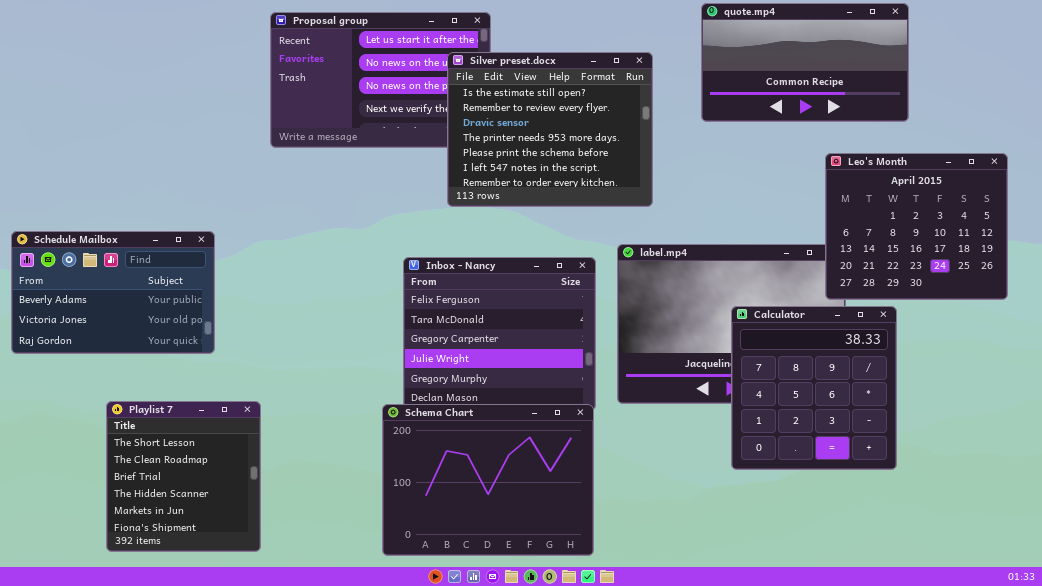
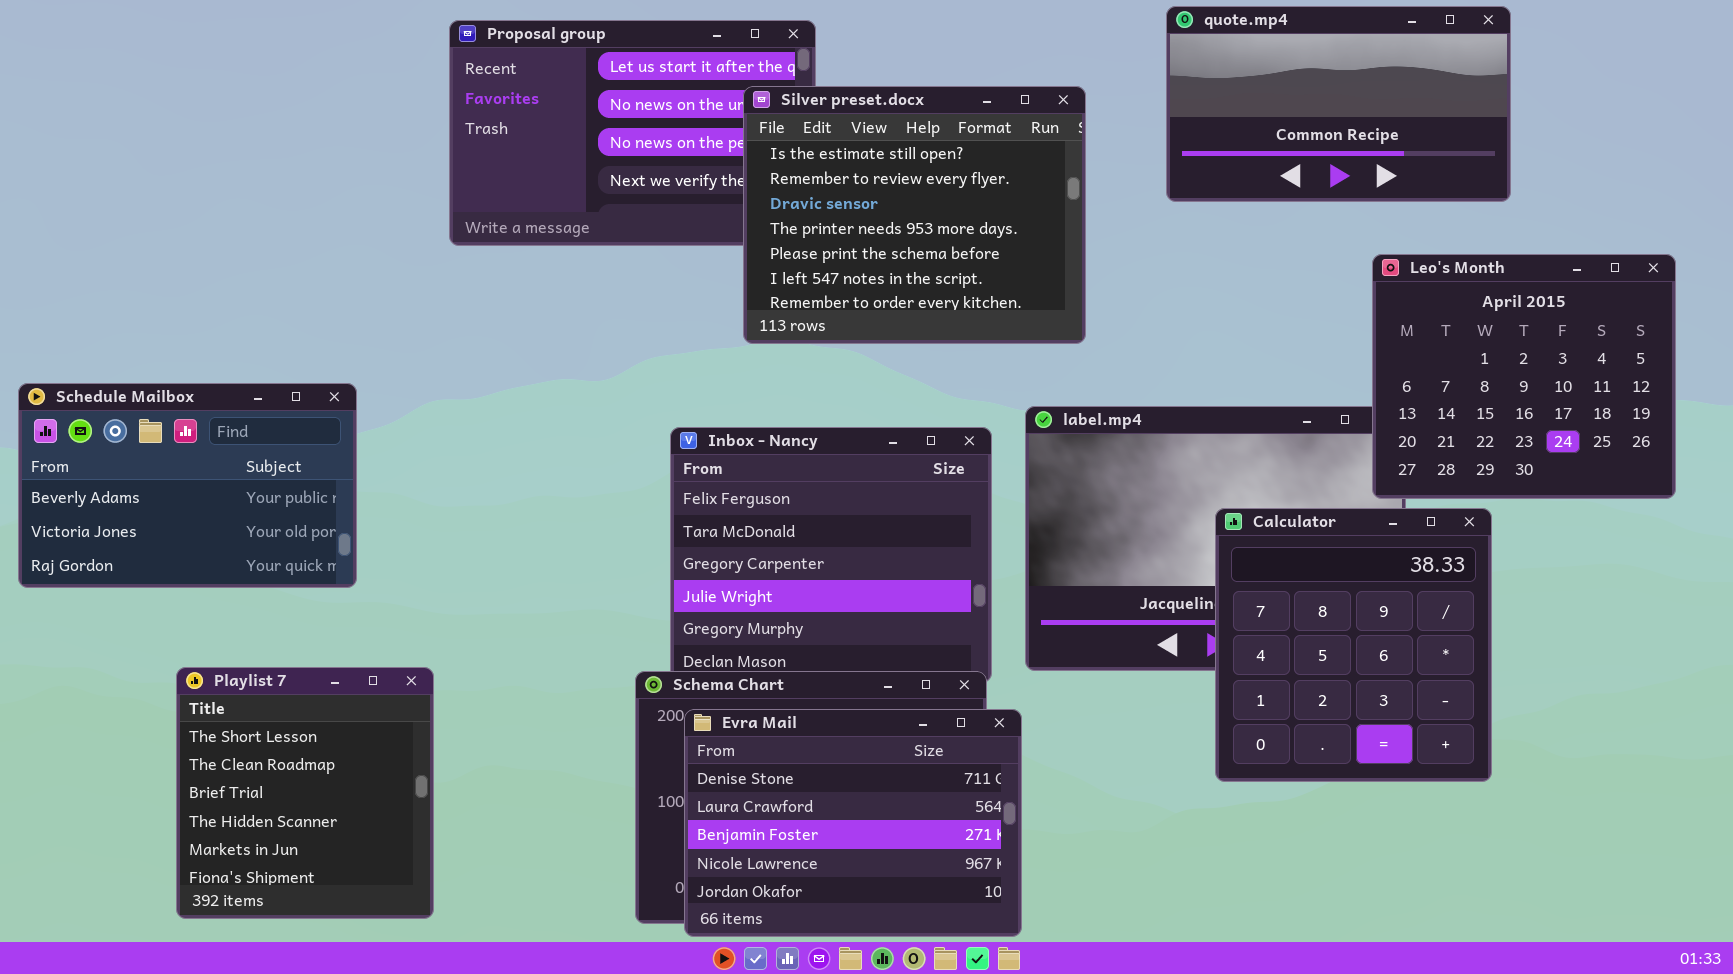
Evra Mail: none -> [684,709,1022,937], opened

